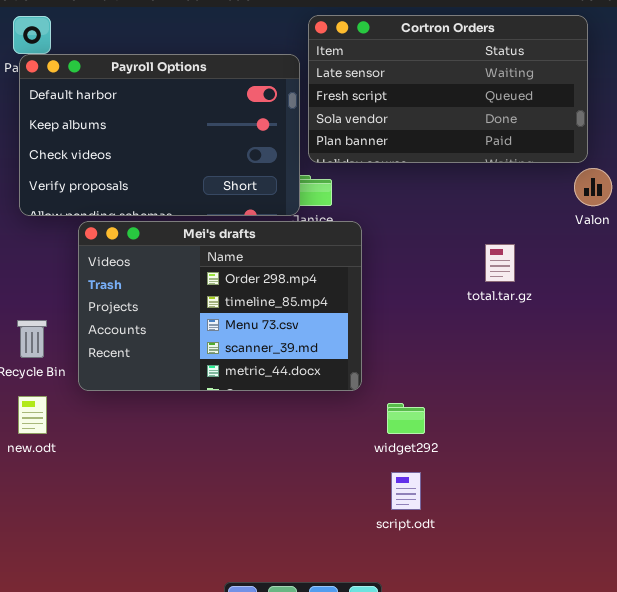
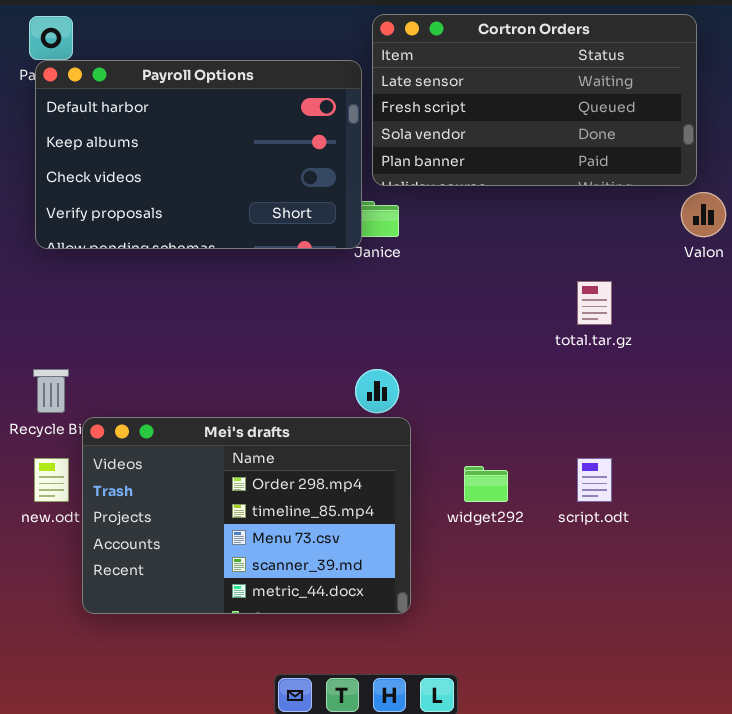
Mei's drafts: [78,221,362,391] -> [82,417,411,614], moved
script.odt: [391,472,421,510] -> [577,458,612,502], moved

